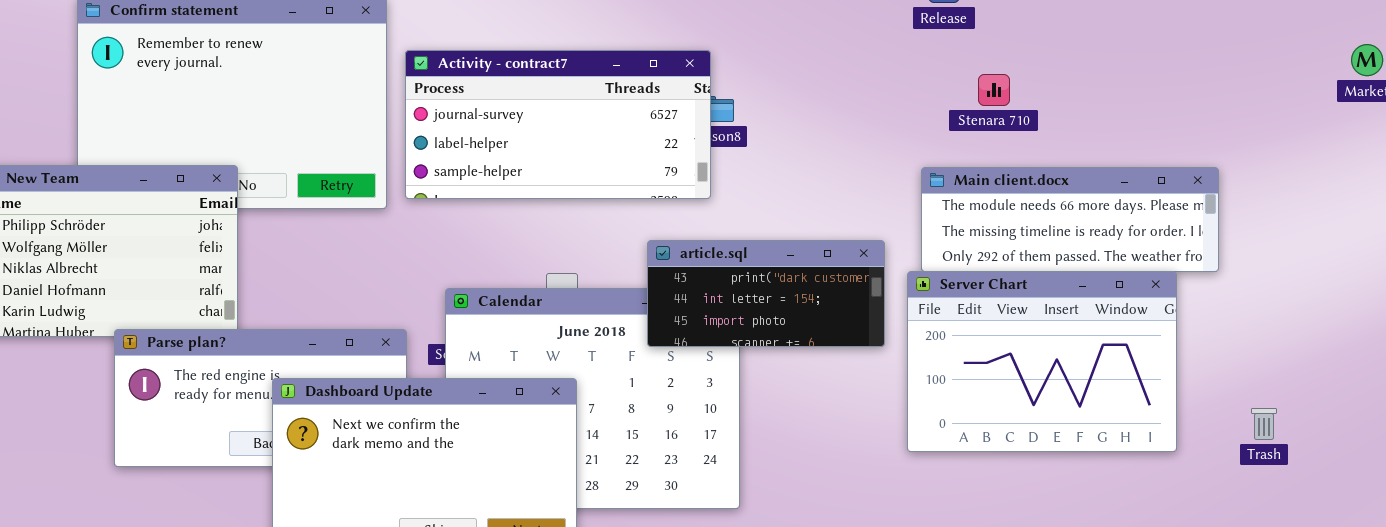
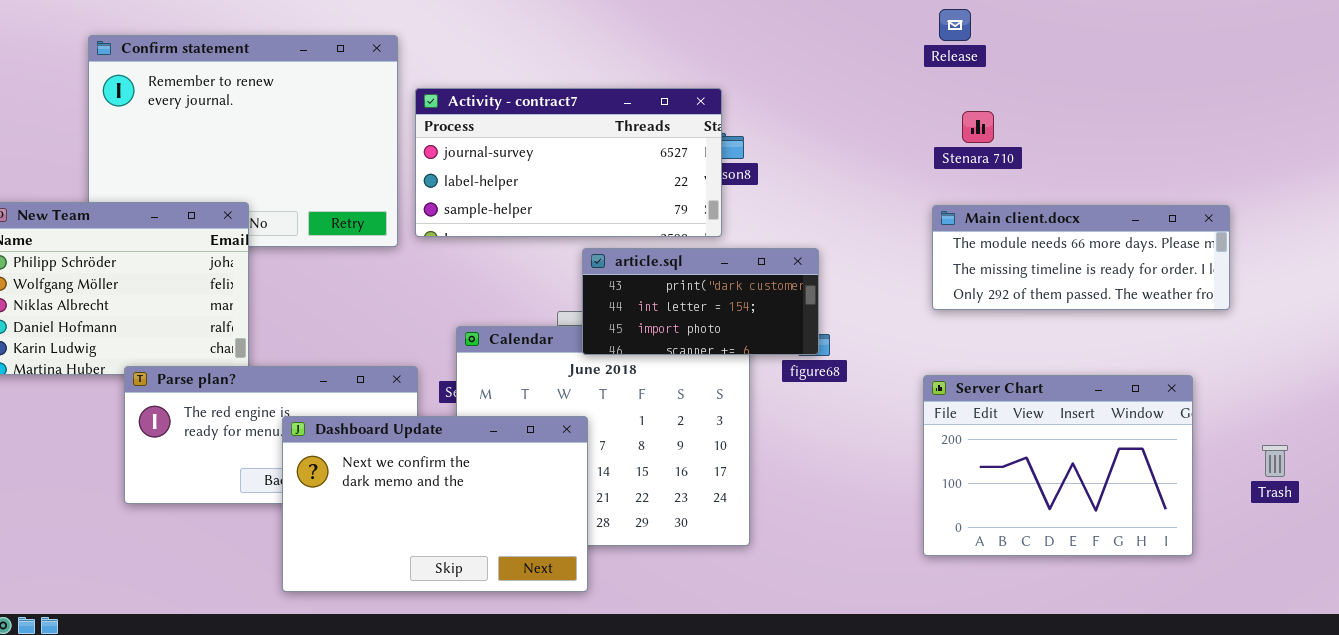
Stenara 710: [978,74,1010,106] -> [962,111,994,143], moved
article.sql: [647,240,885,347] -> [582,248,819,355], moved
Server Chart: [907,271,1177,452] -> [923,375,1193,556], moved

